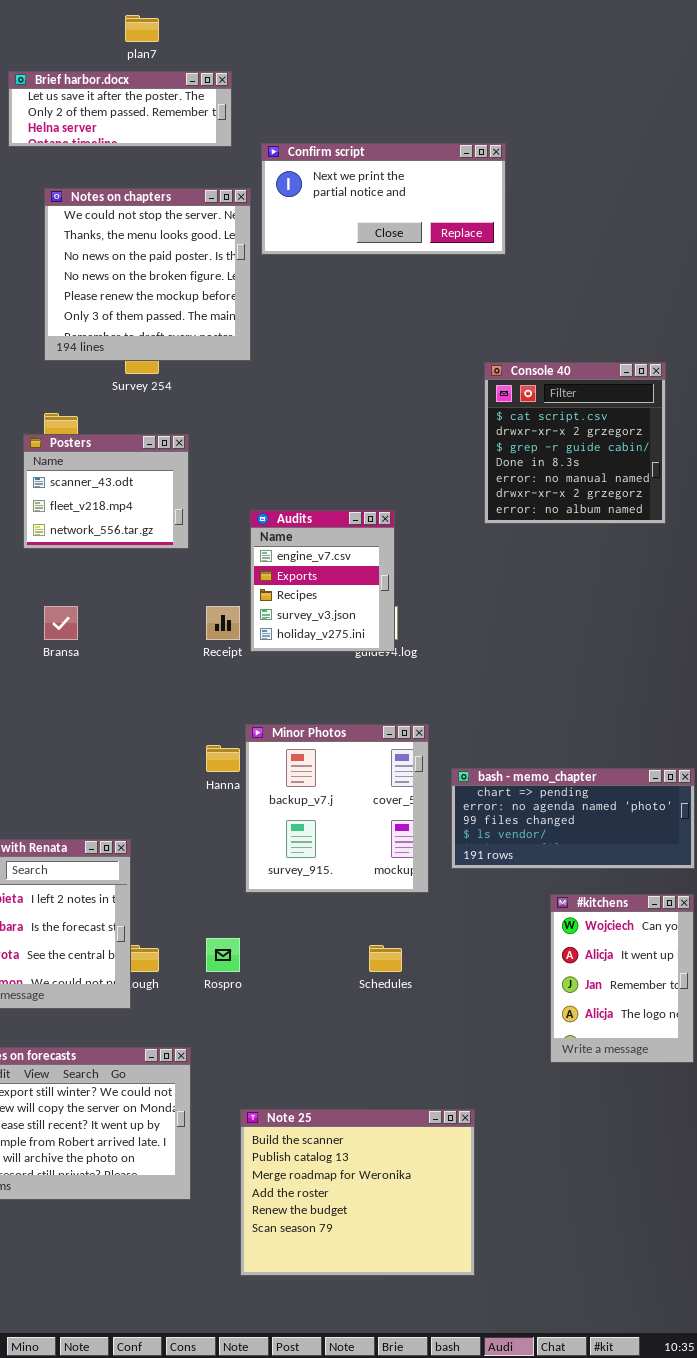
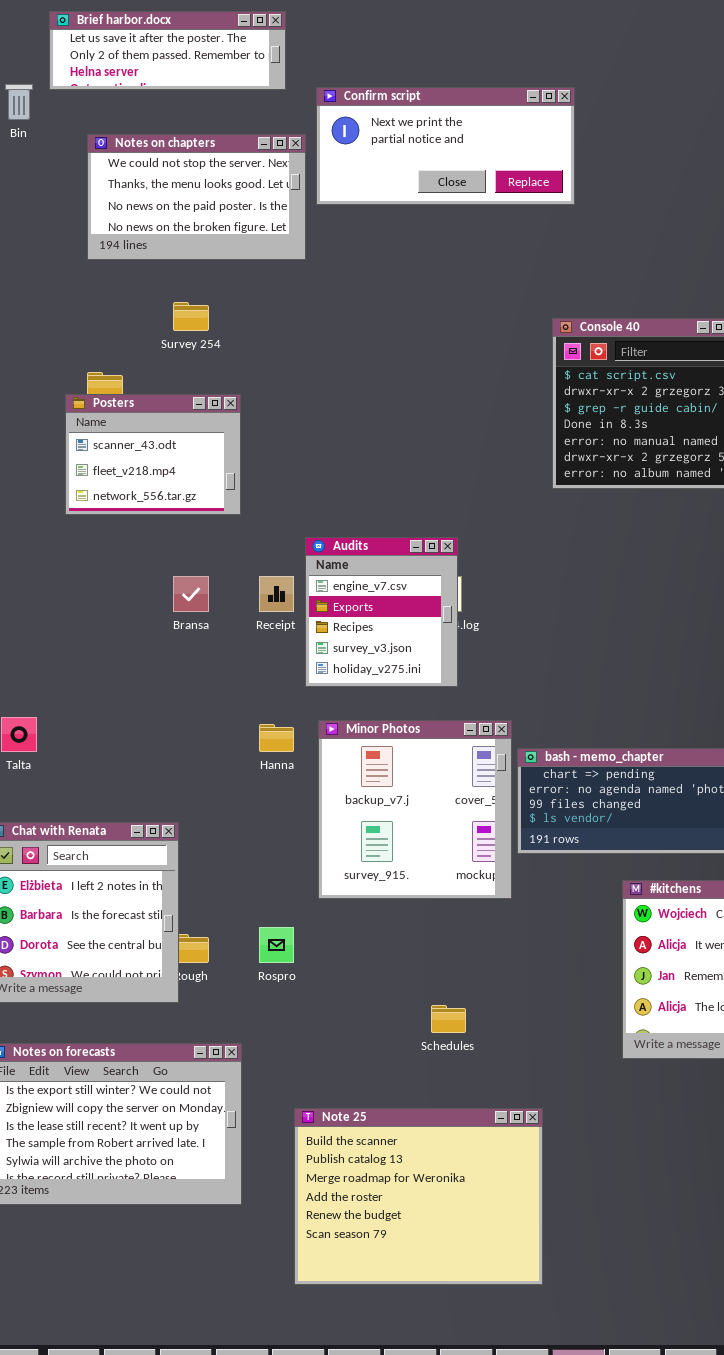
Notes on chapters: [44,188,251,361] -> [87,134,306,260], resized
Audits: [250,510,395,652] -> [305,537,458,687], moved
Bransa: [44,606,78,640] -> [173,576,209,612], moved
Minor Photos: [245,724,429,893] -> [318,720,512,899], moved
Schedules: [369,945,402,972] -> [431,1005,466,1033], moved

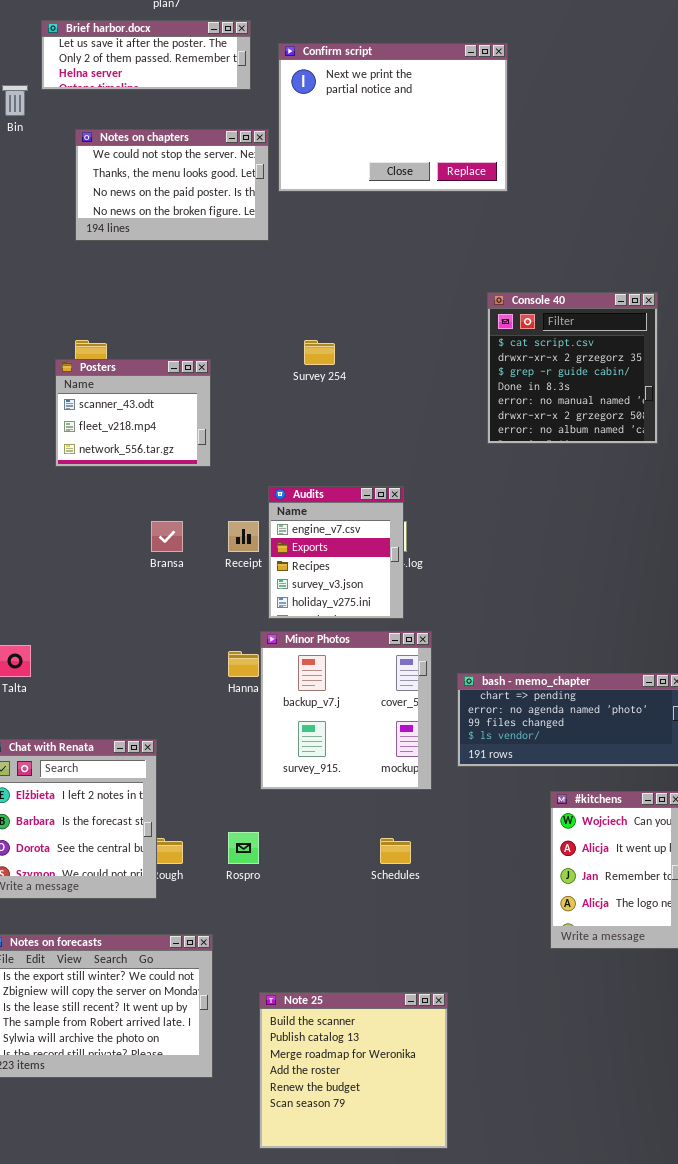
Confirm script: [316,87,575,205] -> [278,43,508,192], resized
Survey 254: [173,302,209,331] -> [304,340,335,365], moved
Minor Photos: [318,720,512,899] -> [260,631,432,790], moved
Schedules: [431,1005,466,1033] -> [380,838,411,864], moved
Note 25: [294,1108,543,1285] -> [259,992,448,1149], resized

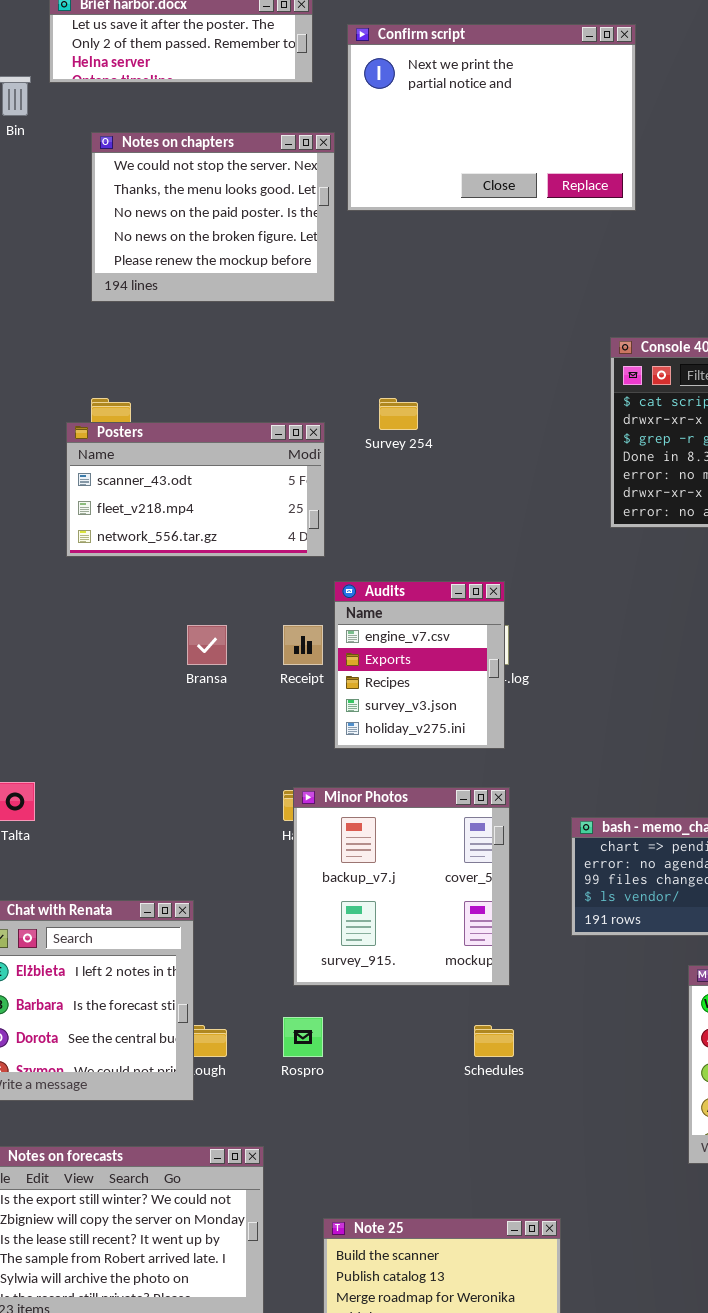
Notes on chapters: [75,129,269,241] -> [91,132,335,302], resized
Posters: [55,359,211,467] -> [66,422,325,557], resized
Minor Photos: [260,631,432,790] -> [293,787,510,986], moved

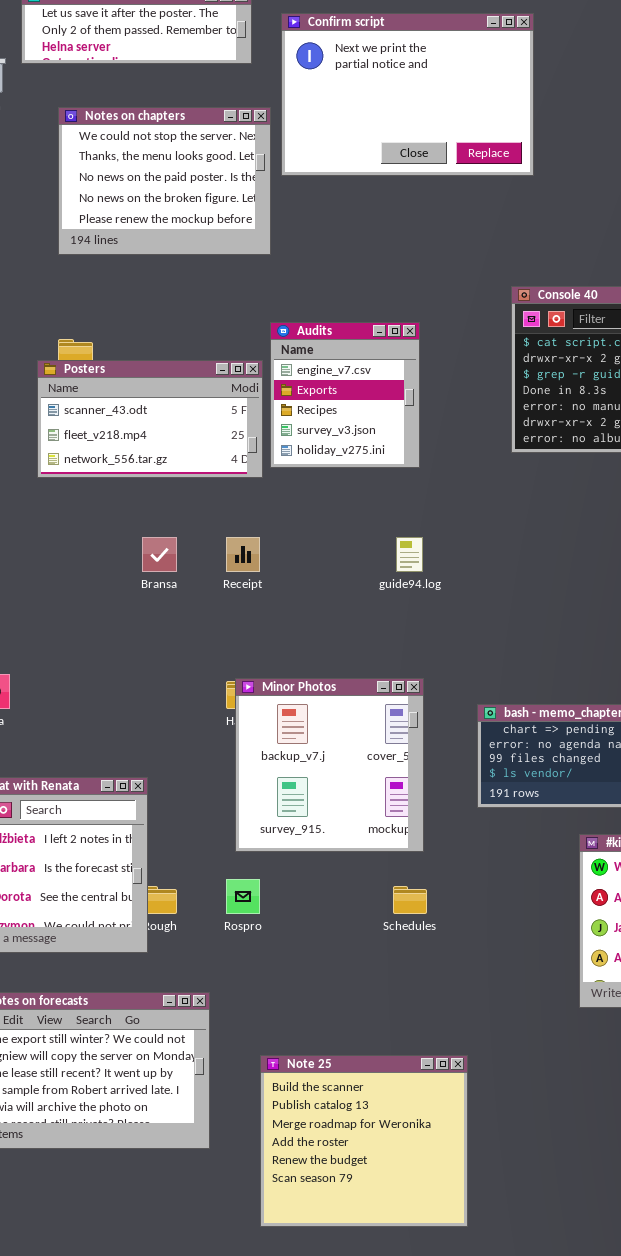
Audits: [334,581,505,749] -> [270,322,420,468], moved

